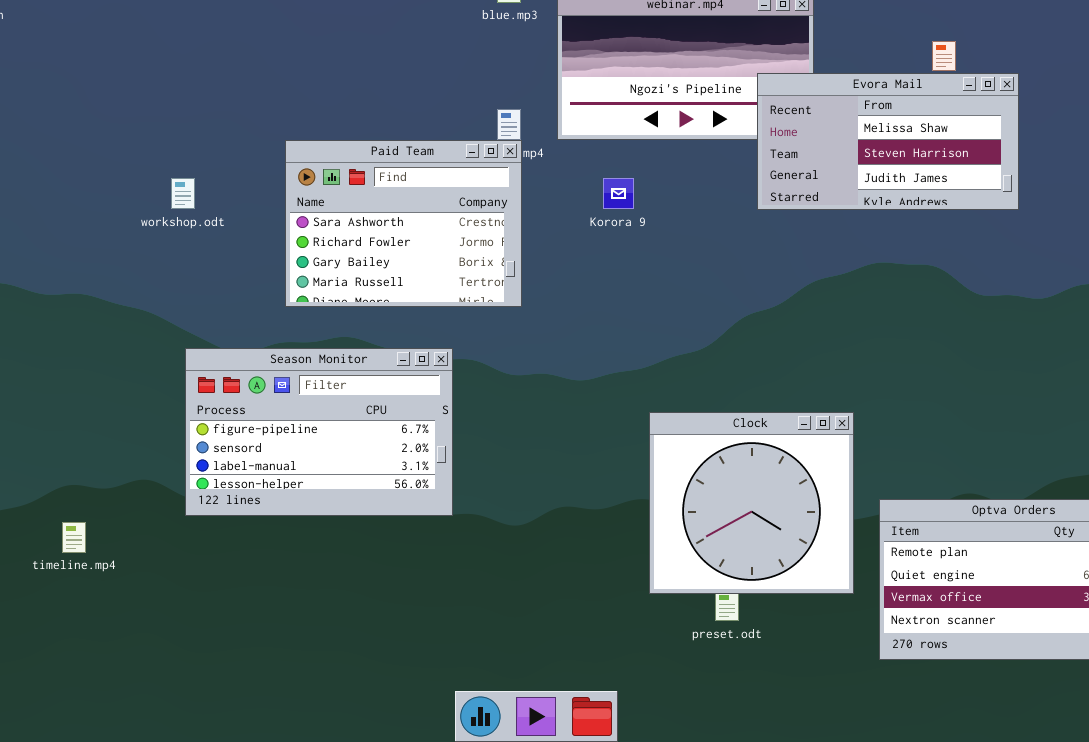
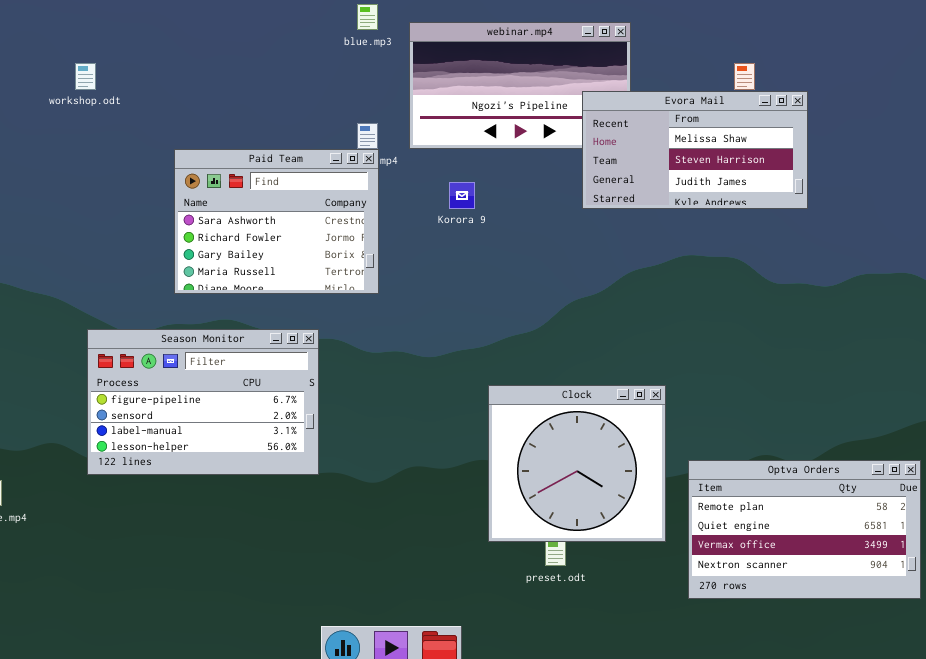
workshop.odt: [171,178,195,209] -> [75,63,96,90], moved

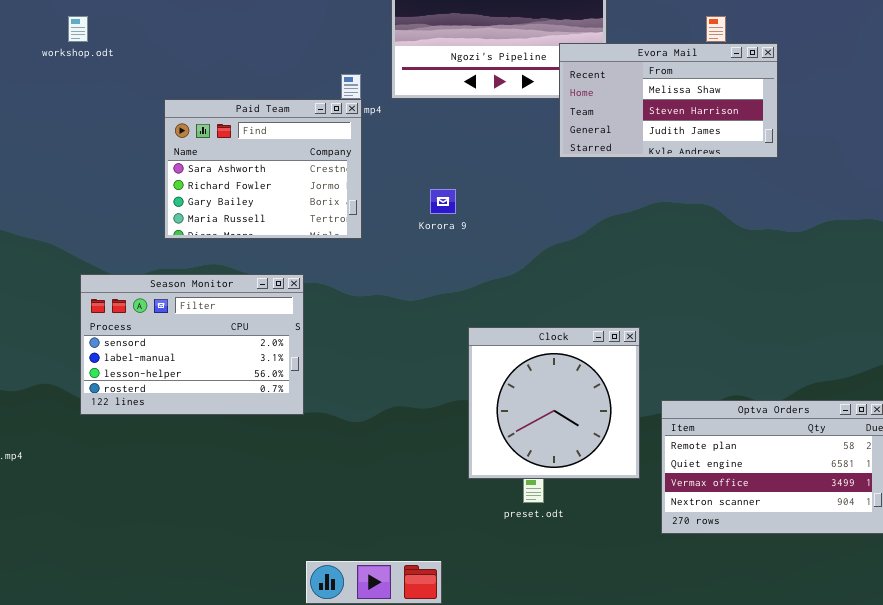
Korora 9: [449,182,475,209] -> [430,189,456,214], moved
Season Monitor: [87,329,319,475] -> [80,274,304,415], scrolled down 1 row

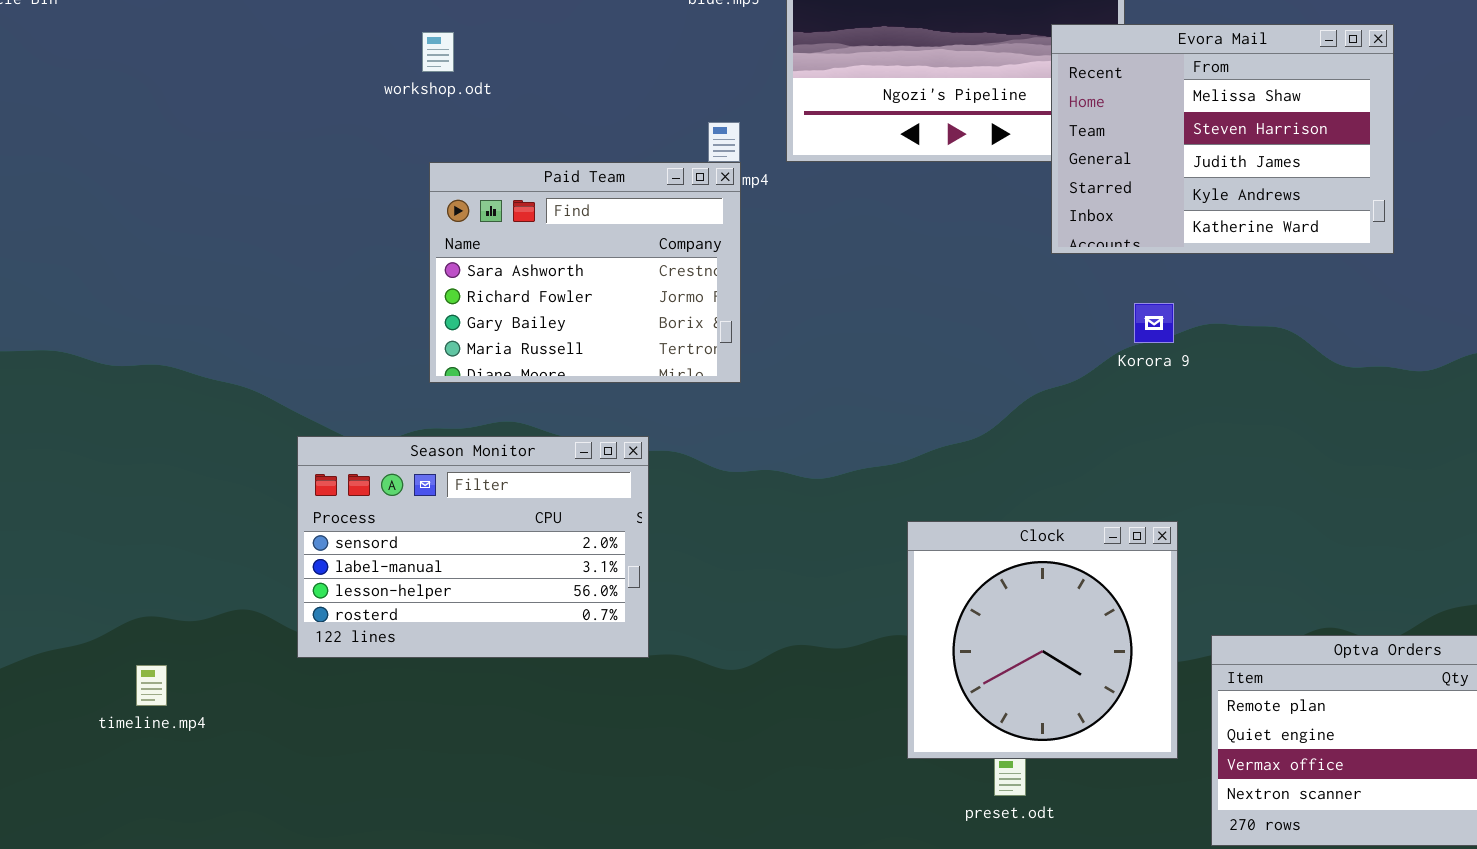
workshop.odt: [68,16,88,42] -> [422,32,454,72], moved
Evora Mail: [559,43,778,158] -> [1051,24,1394,254], resized
Korora 9: [430,189,456,214] -> [1134,303,1174,343], moved

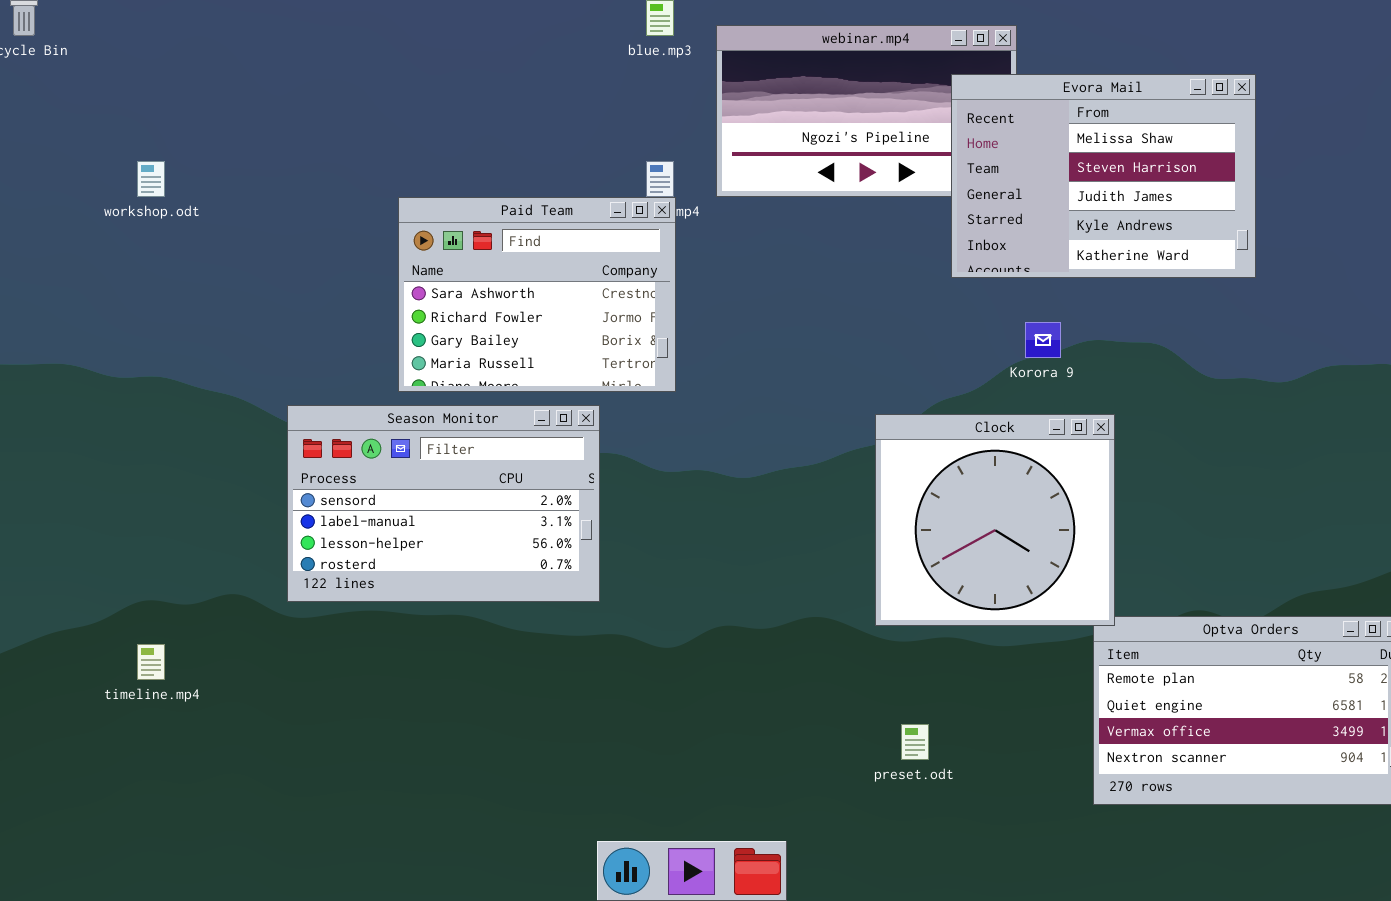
workshop.odt: [422,32,454,72] -> [137,161,165,197], moved
Season Monitor: [297,436,649,658] -> [287,405,600,602], moved
Clock: [907,521,1178,759] -> [875,414,1115,626], moved

